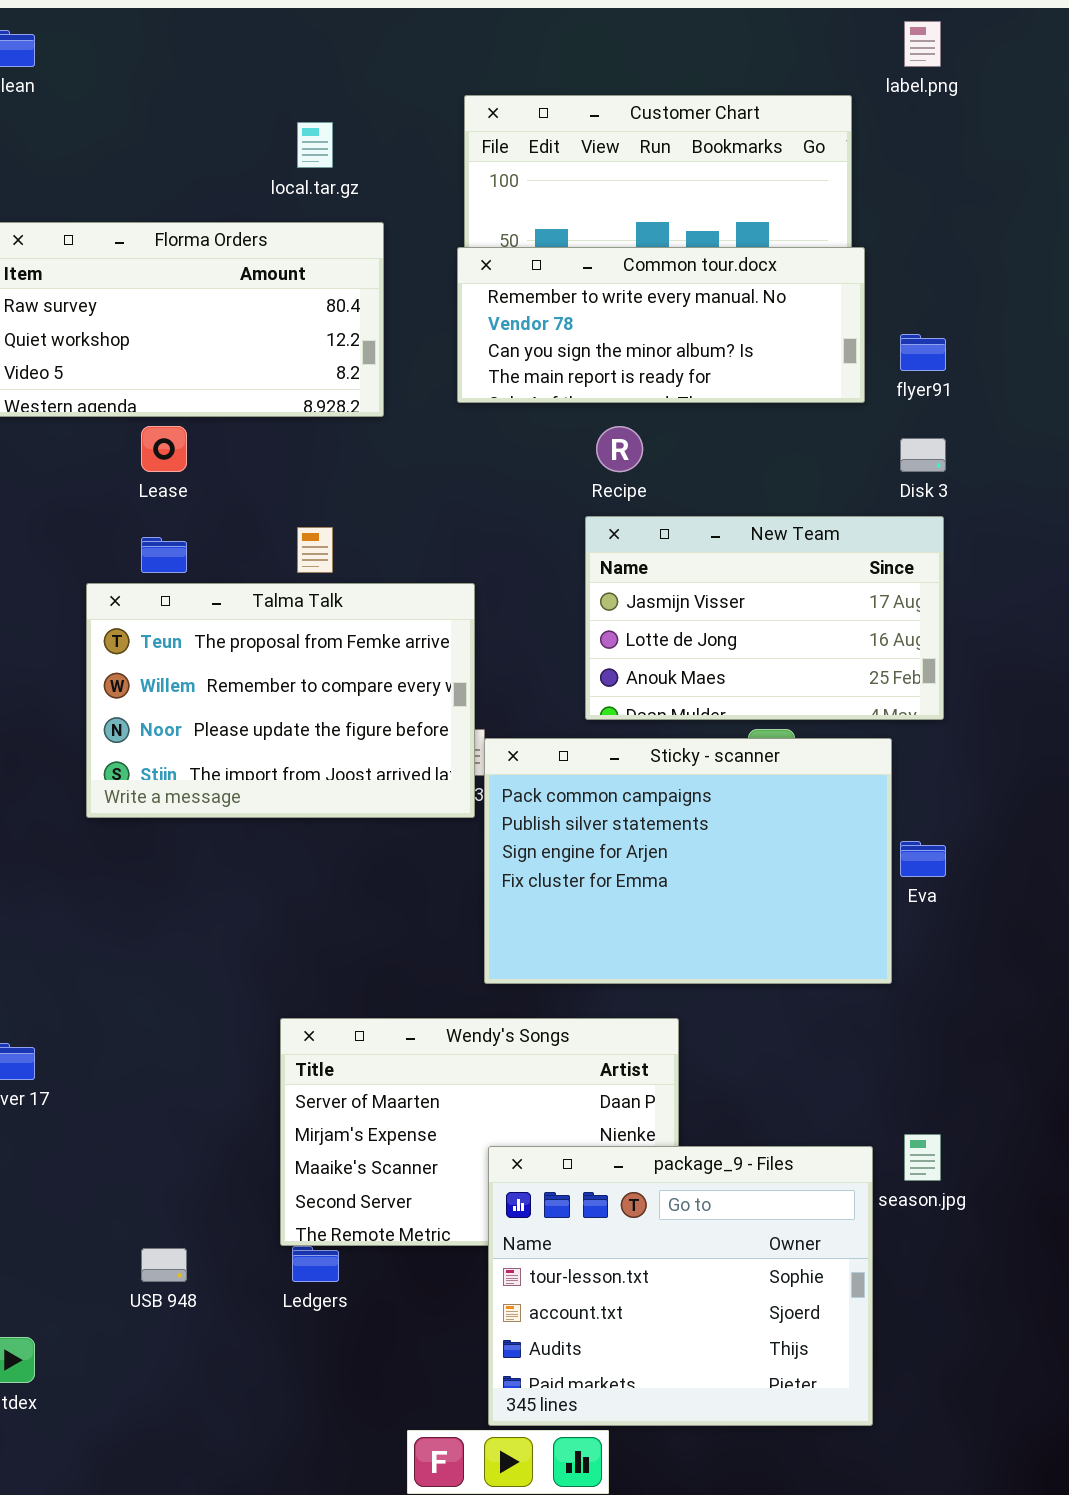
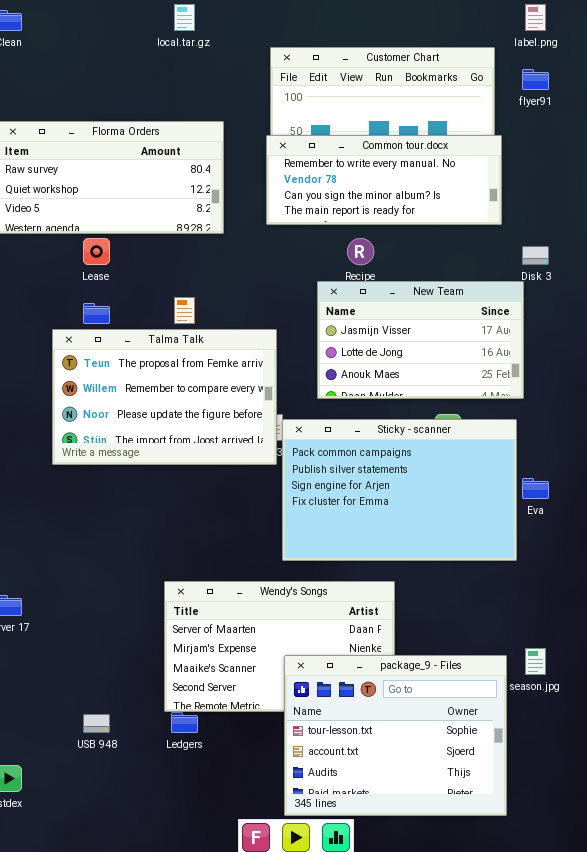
local.tar.gz: [297,122,333,168] -> [174,4,195,31], moved
flyer91: [900,334,946,371] -> [522,69,549,90], moved
New Team: [585,516,944,720] -> [317,281,524,399], moved

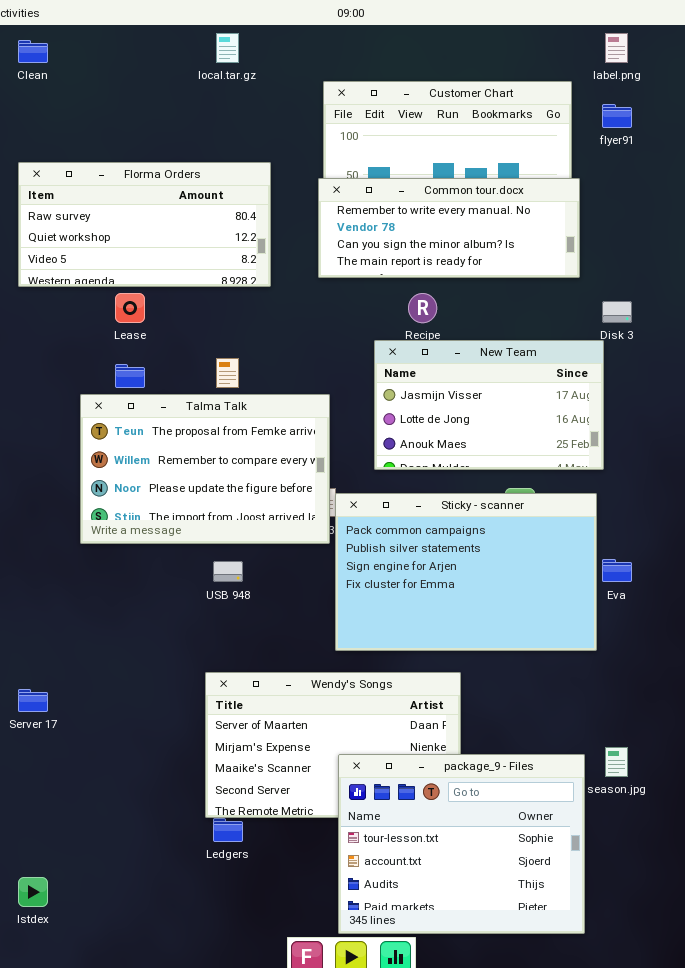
USB 948: [83,714,110,733] -> [213,561,243,582], moved

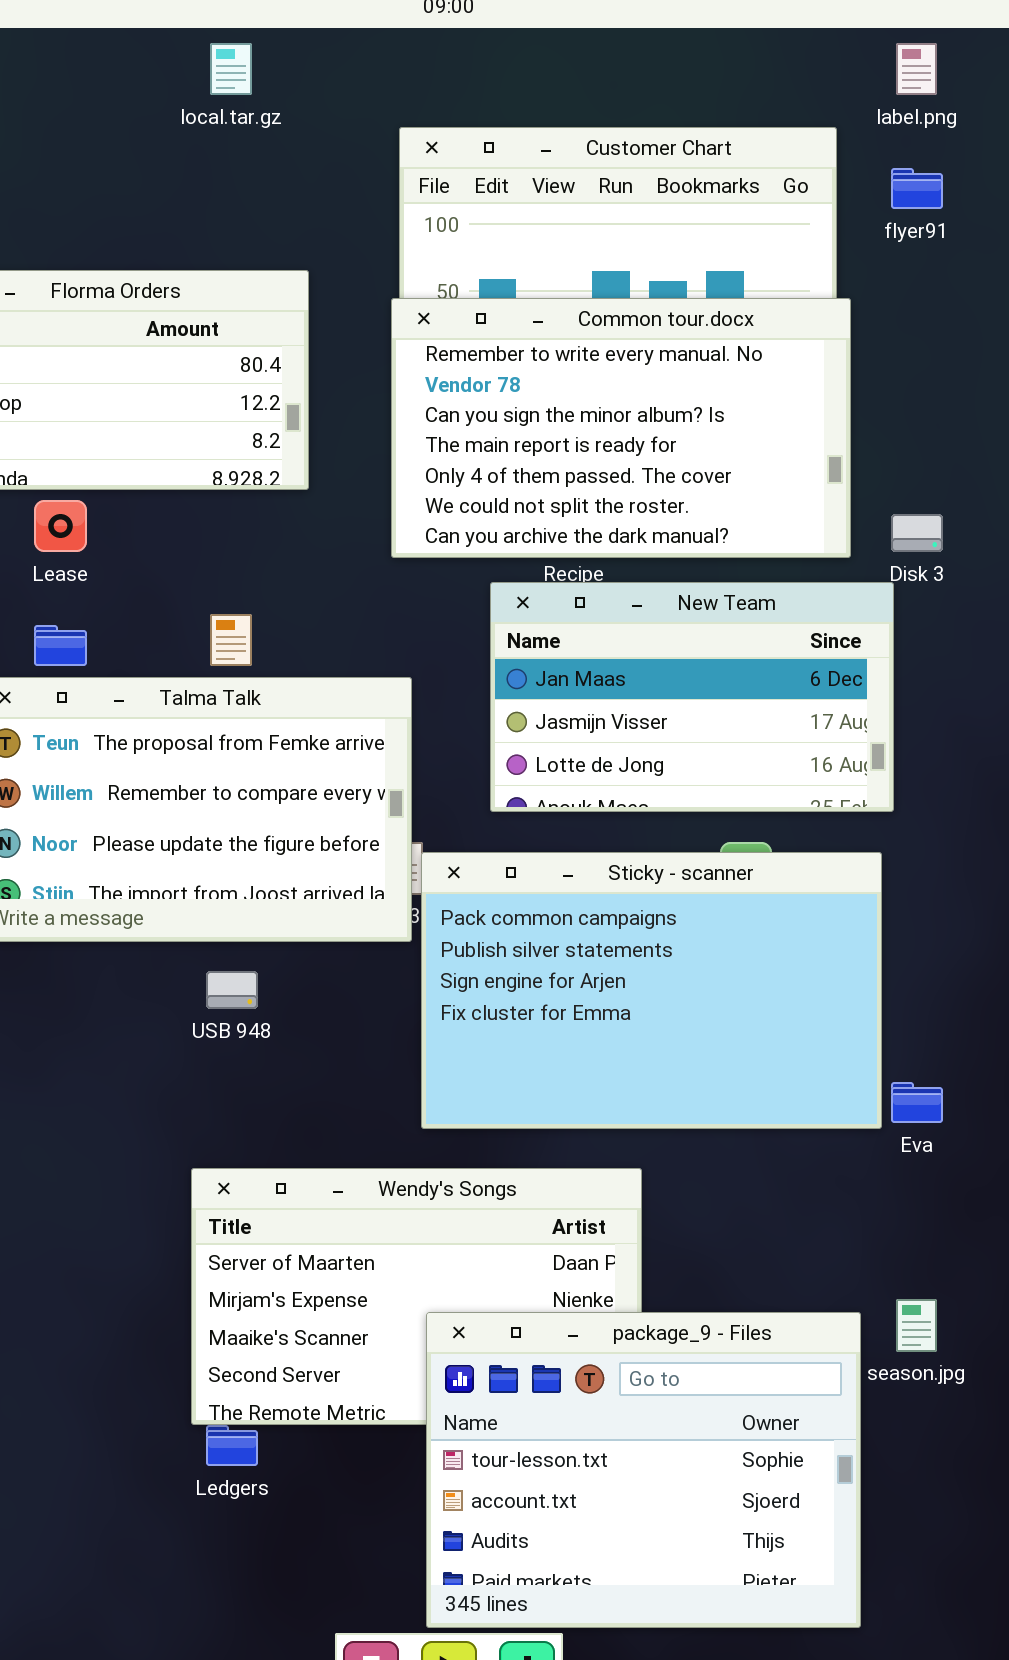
Common tour.docx: [318,178,580,278] -> [391,298,851,558], resized
New Team: [374,340,604,470] -> [490,582,894,812], scrolled up 1 row
Eva: [602,559,632,582] -> [891,1082,943,1123], moved

